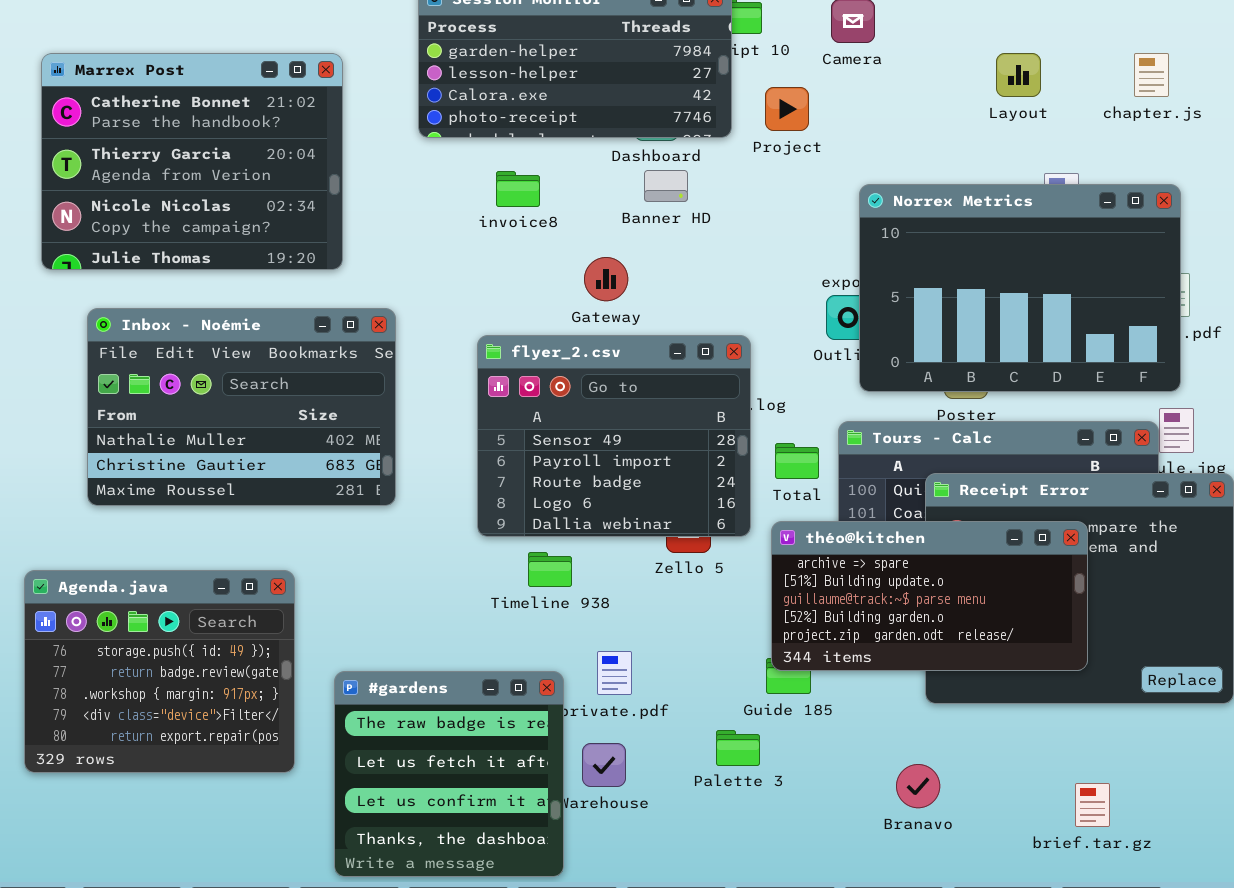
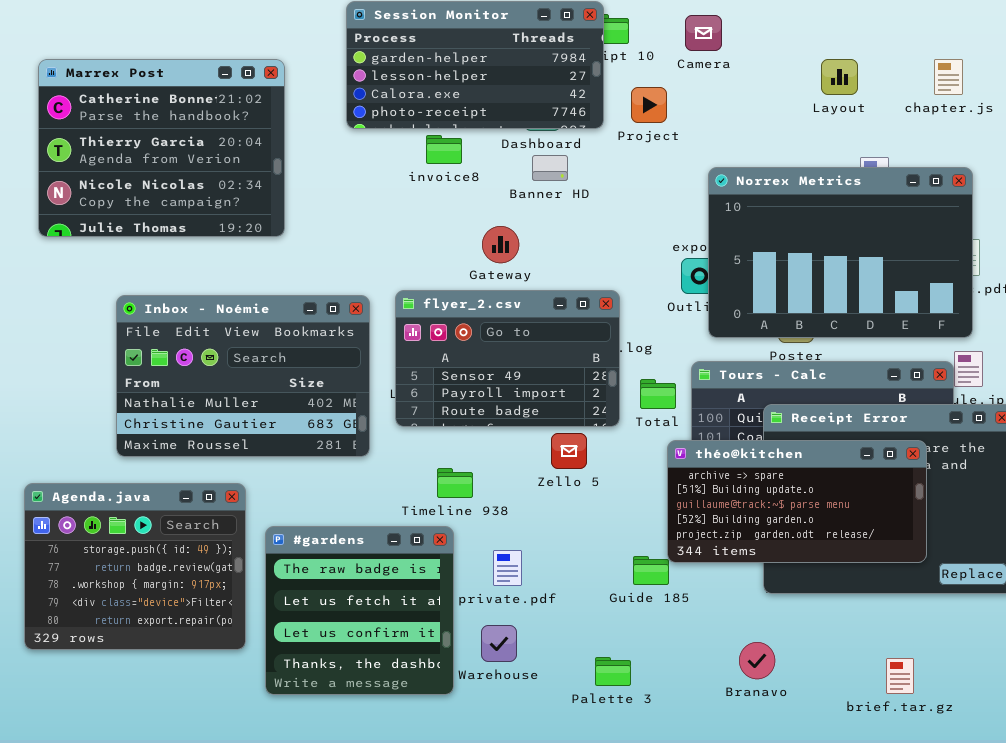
invoice8: [496,171,540,207] -> [426,135,462,164], moved
Inbox - Noémie: [87,308,396,506] -> [116,295,370,457], moved
flyer_2.csv: [477,335,751,537] -> [395,290,620,427], resized
théo@kitchen: [771,521,1088,671] -> [667,440,927,563], moved
#gardens: [334,671,564,877] -> [265,526,454,695], moved
Palette 3: [716,730,760,766] -> [595,657,631,686], moved

